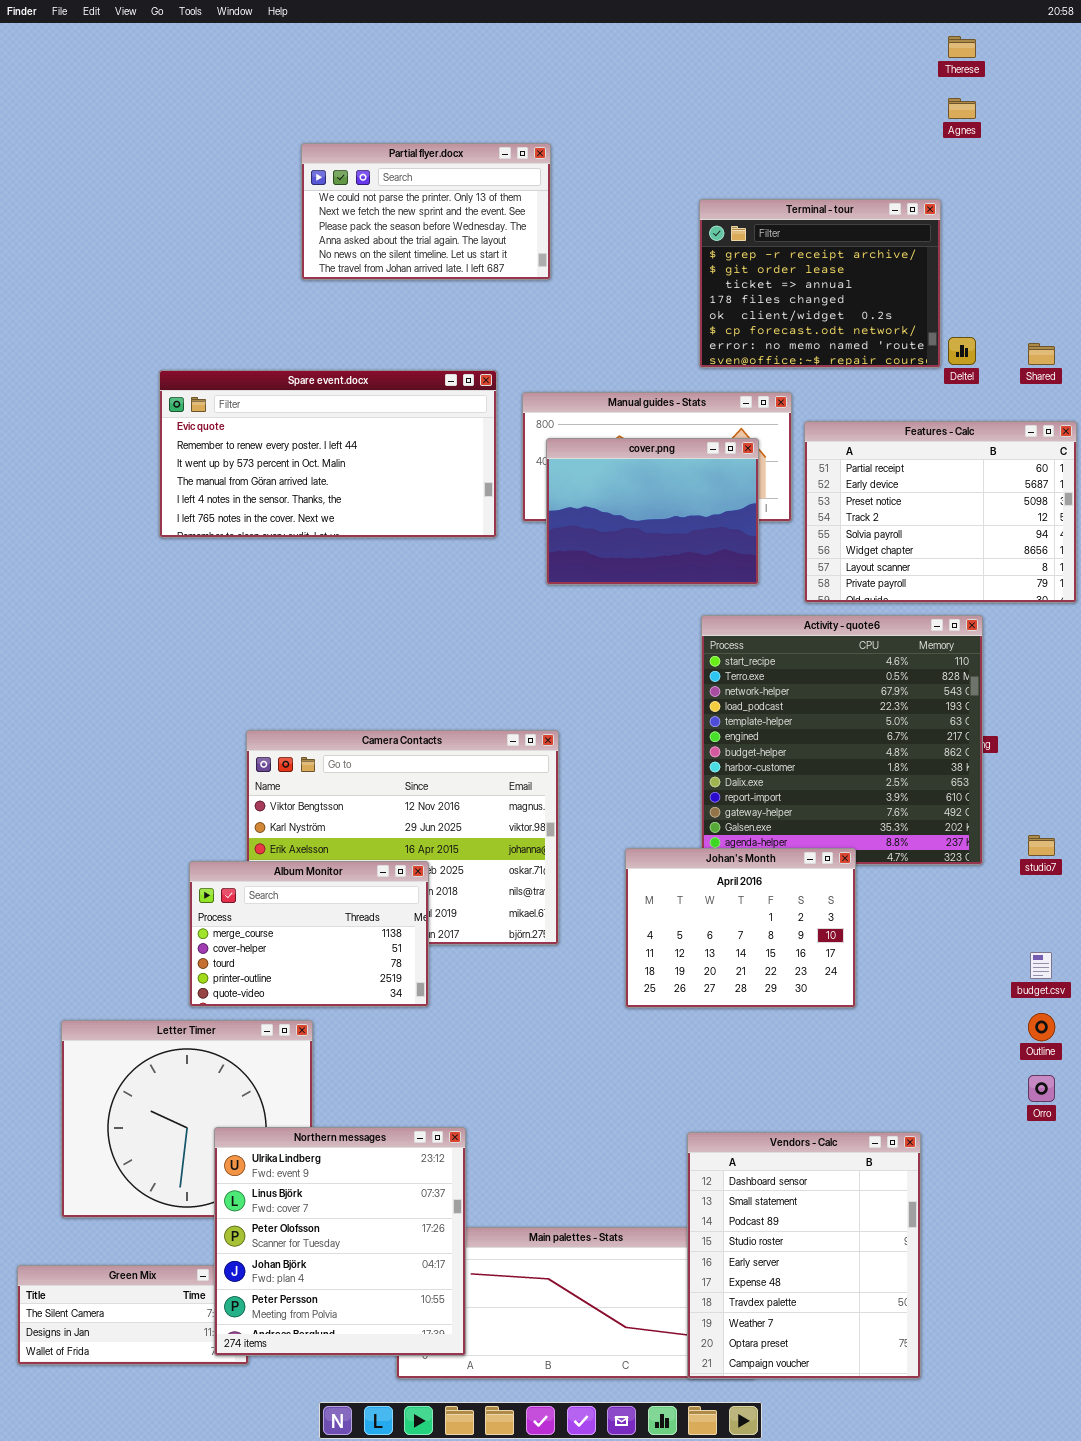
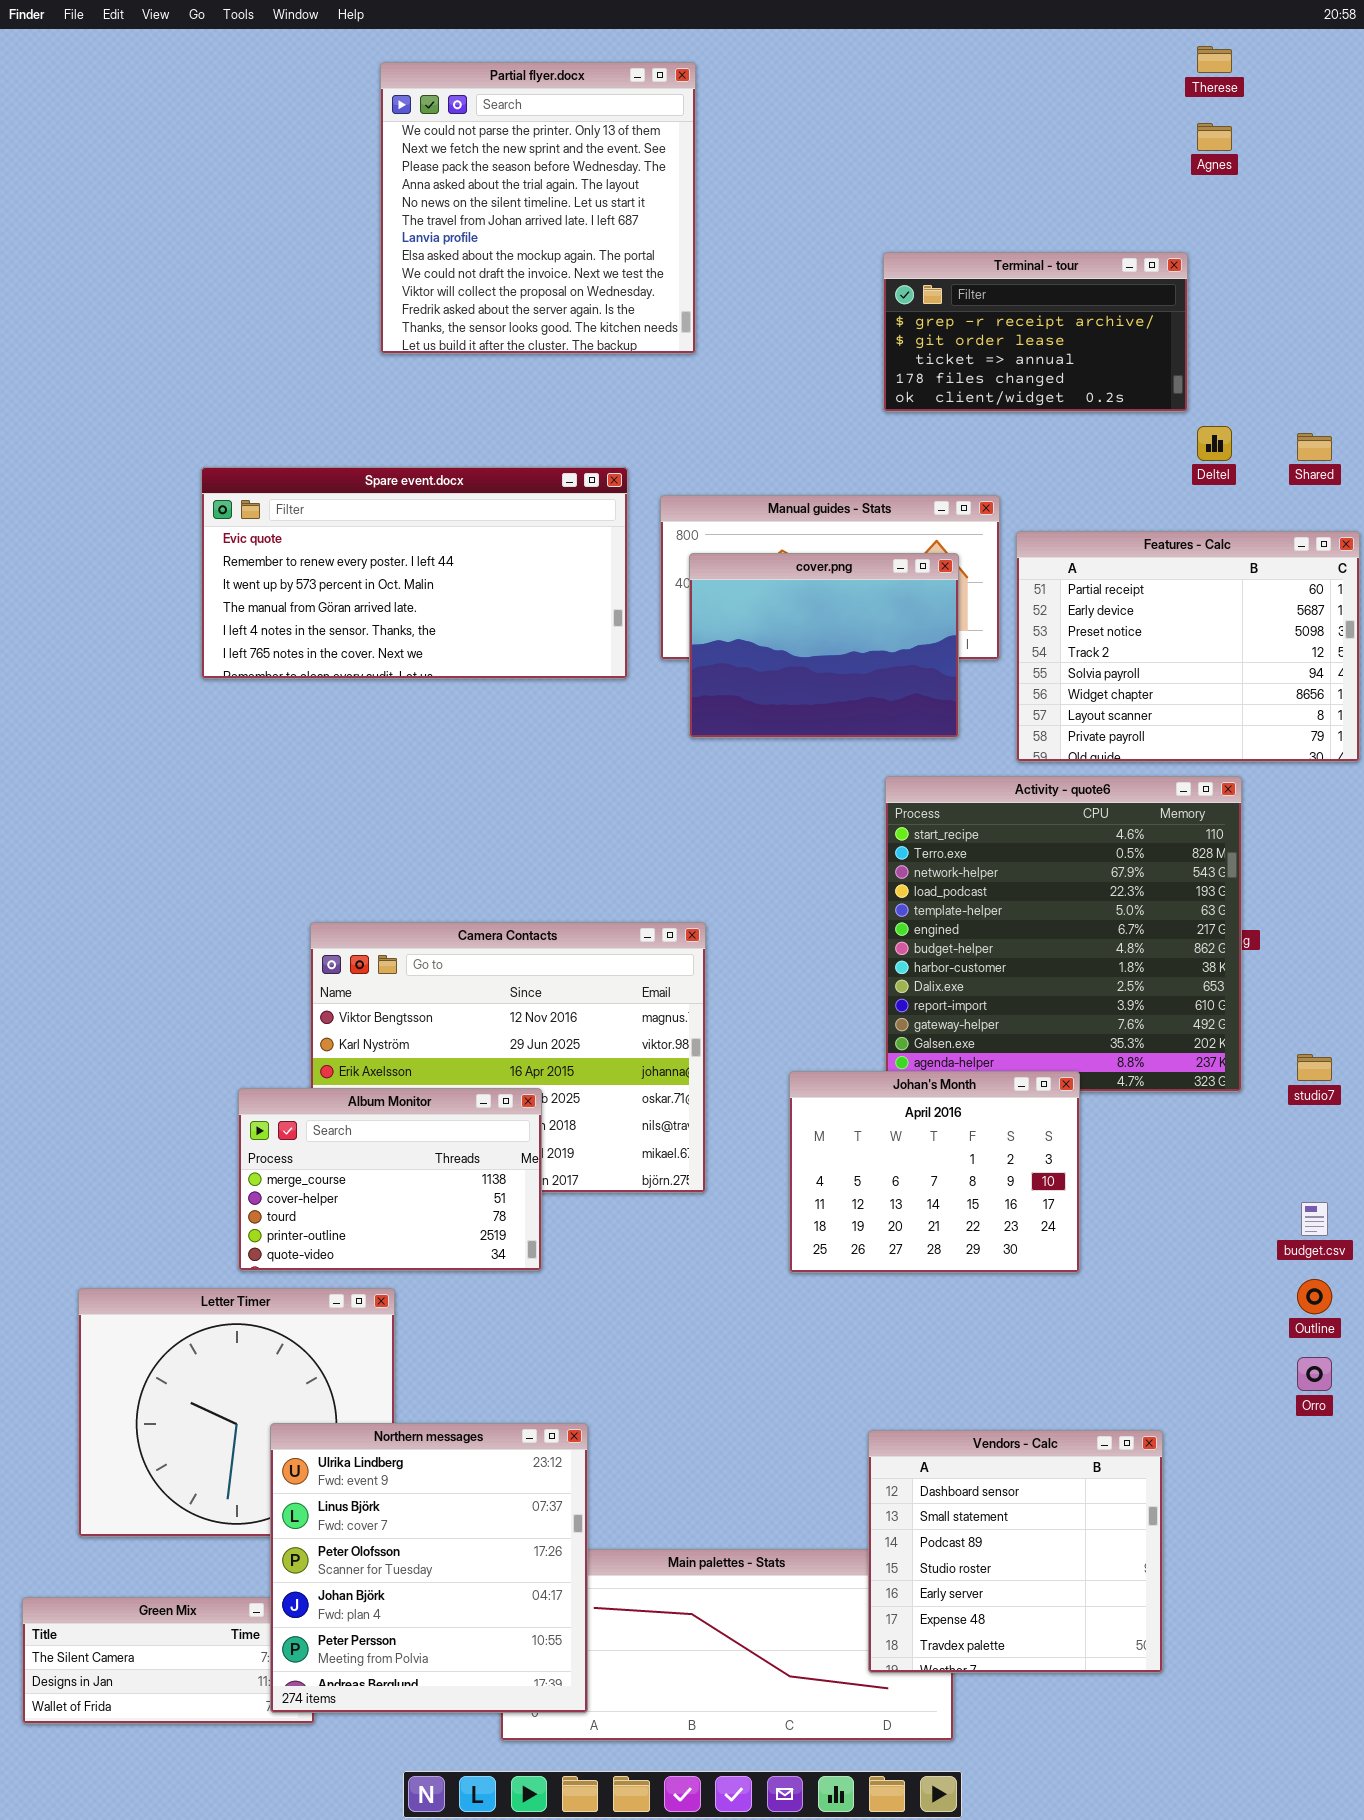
Partial flyer.docx: [301,143,551,280] -> [380,62,696,354], resized
Terminal - tour: [699,199,941,368] -> [883,252,1188,412], resized
Vendors - Calc: [687,1132,921,1379] -> [868,1430,1163,1673], resized

